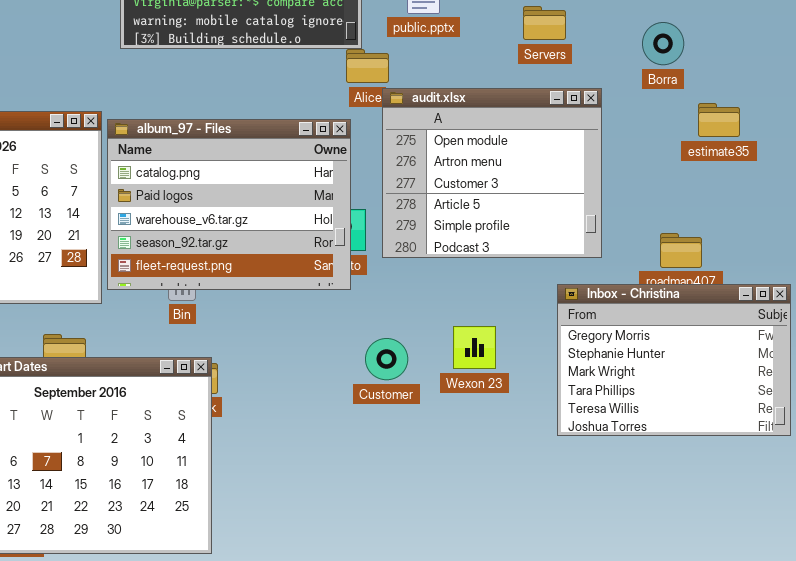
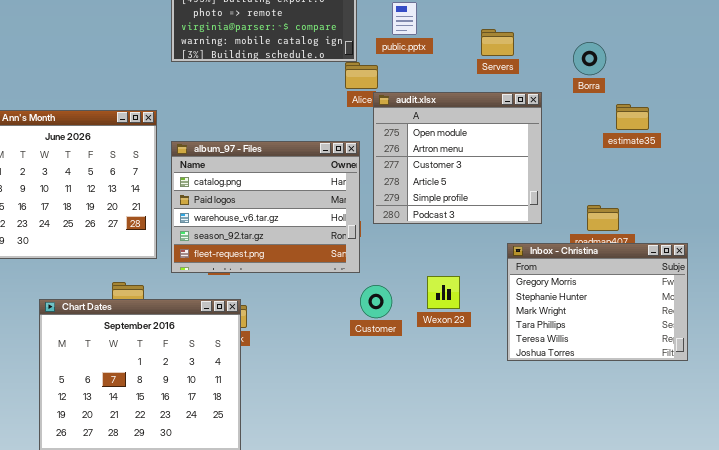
album_97 - Files: [107,119,351,290] -> [171,141,360,273], moved

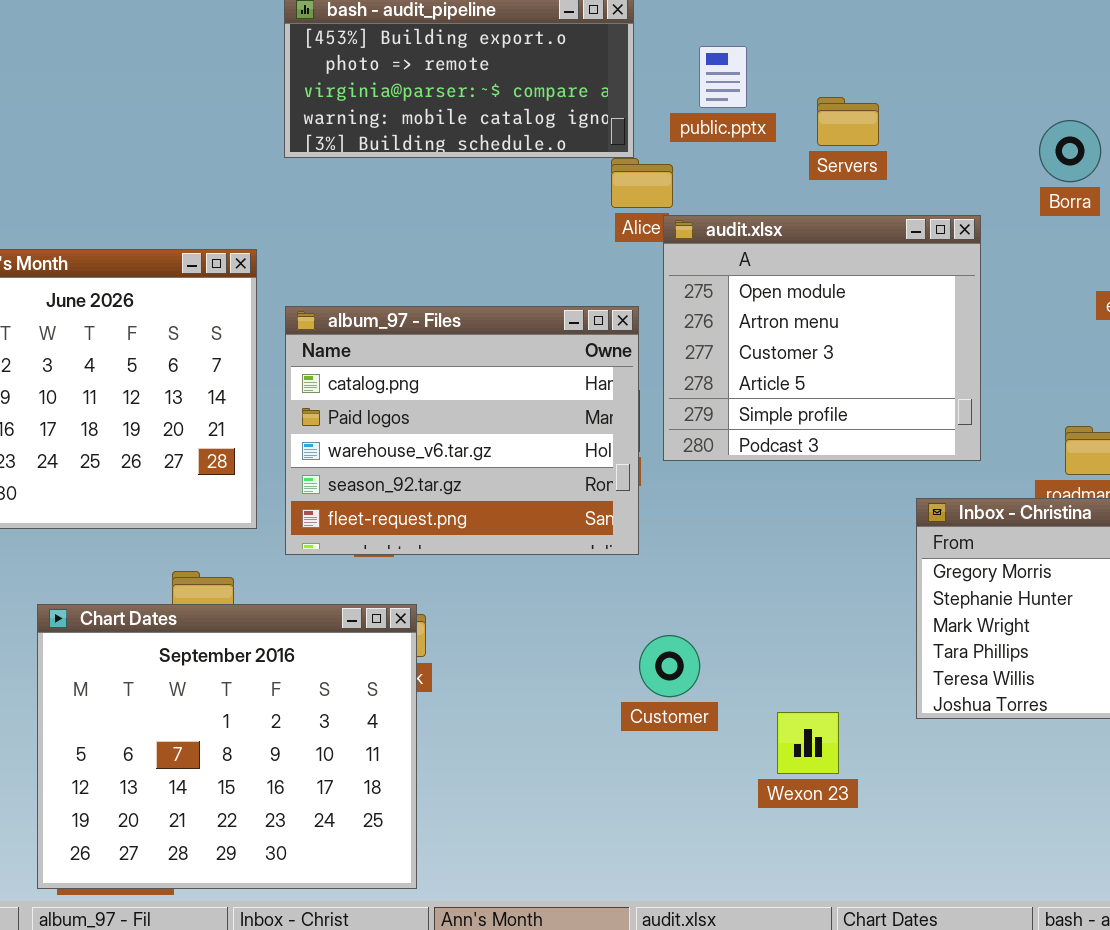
Servers: [481,29,514,56] -> [817,97,879,146], moved
Wexon 23: [427,276,460,309] -> [777,712,839,774], moved
Customer: [360,285,392,318] -> [639,635,700,697], moved

